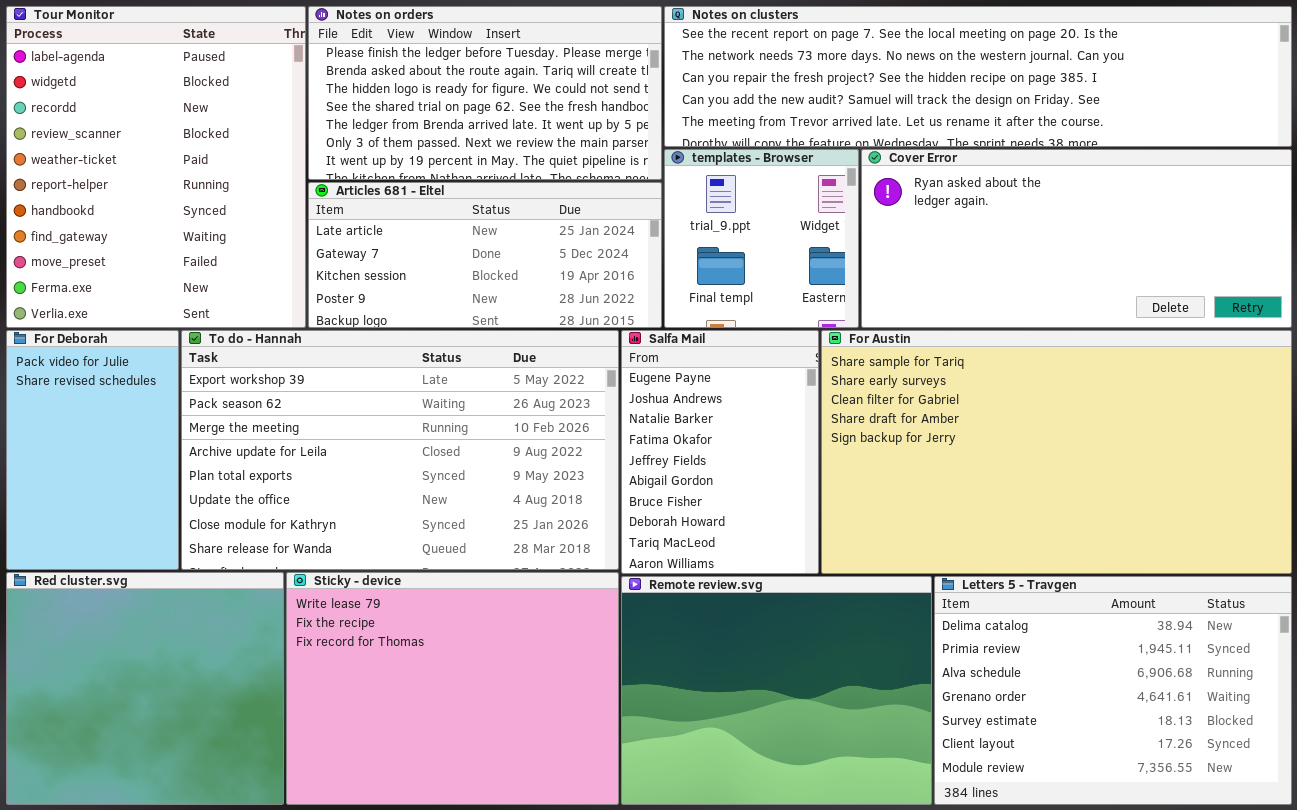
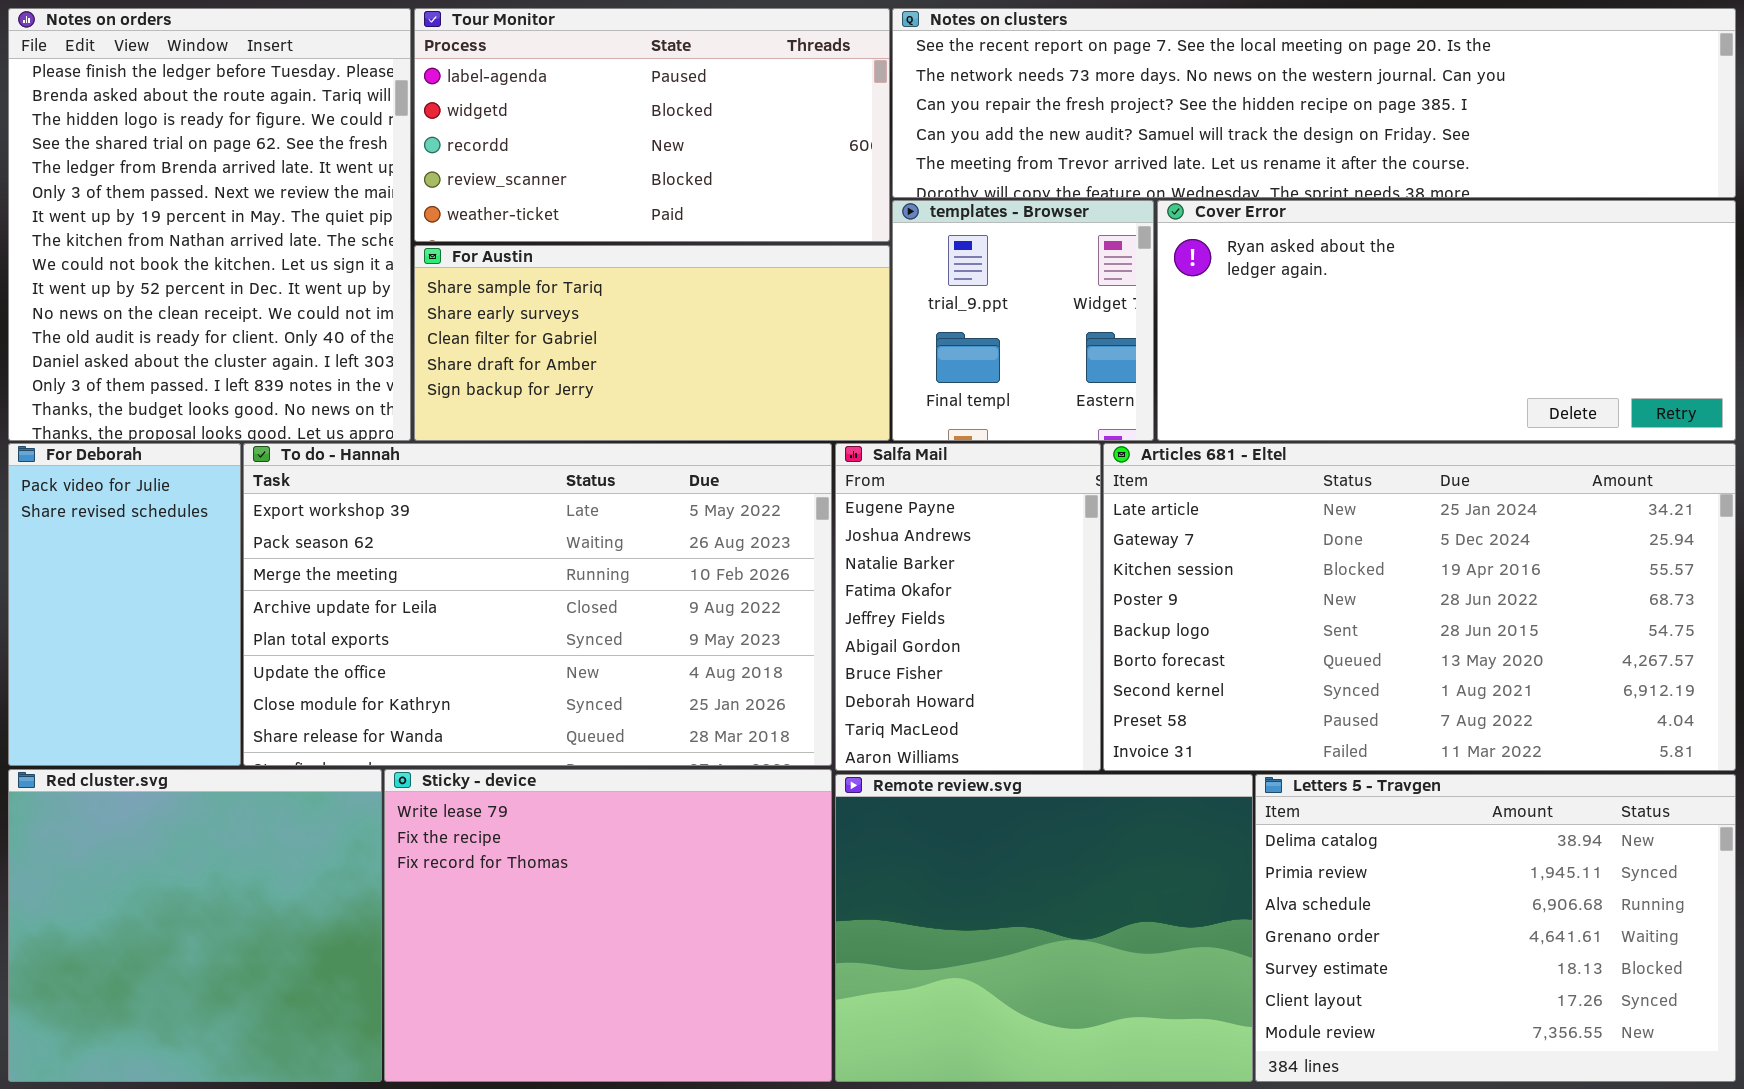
Tour Monitor: [6,6,306,328] -> [414,8,890,242], moved, resized
Notes on orders: [308,6,662,180] -> [8,8,411,441], moved, resized
Articles 681 - Eltel: [308,182,662,328] -> [1103,443,1736,771], moved, resized
For Austin: [821,330,1292,574] -> [414,245,890,441], moved, resized

